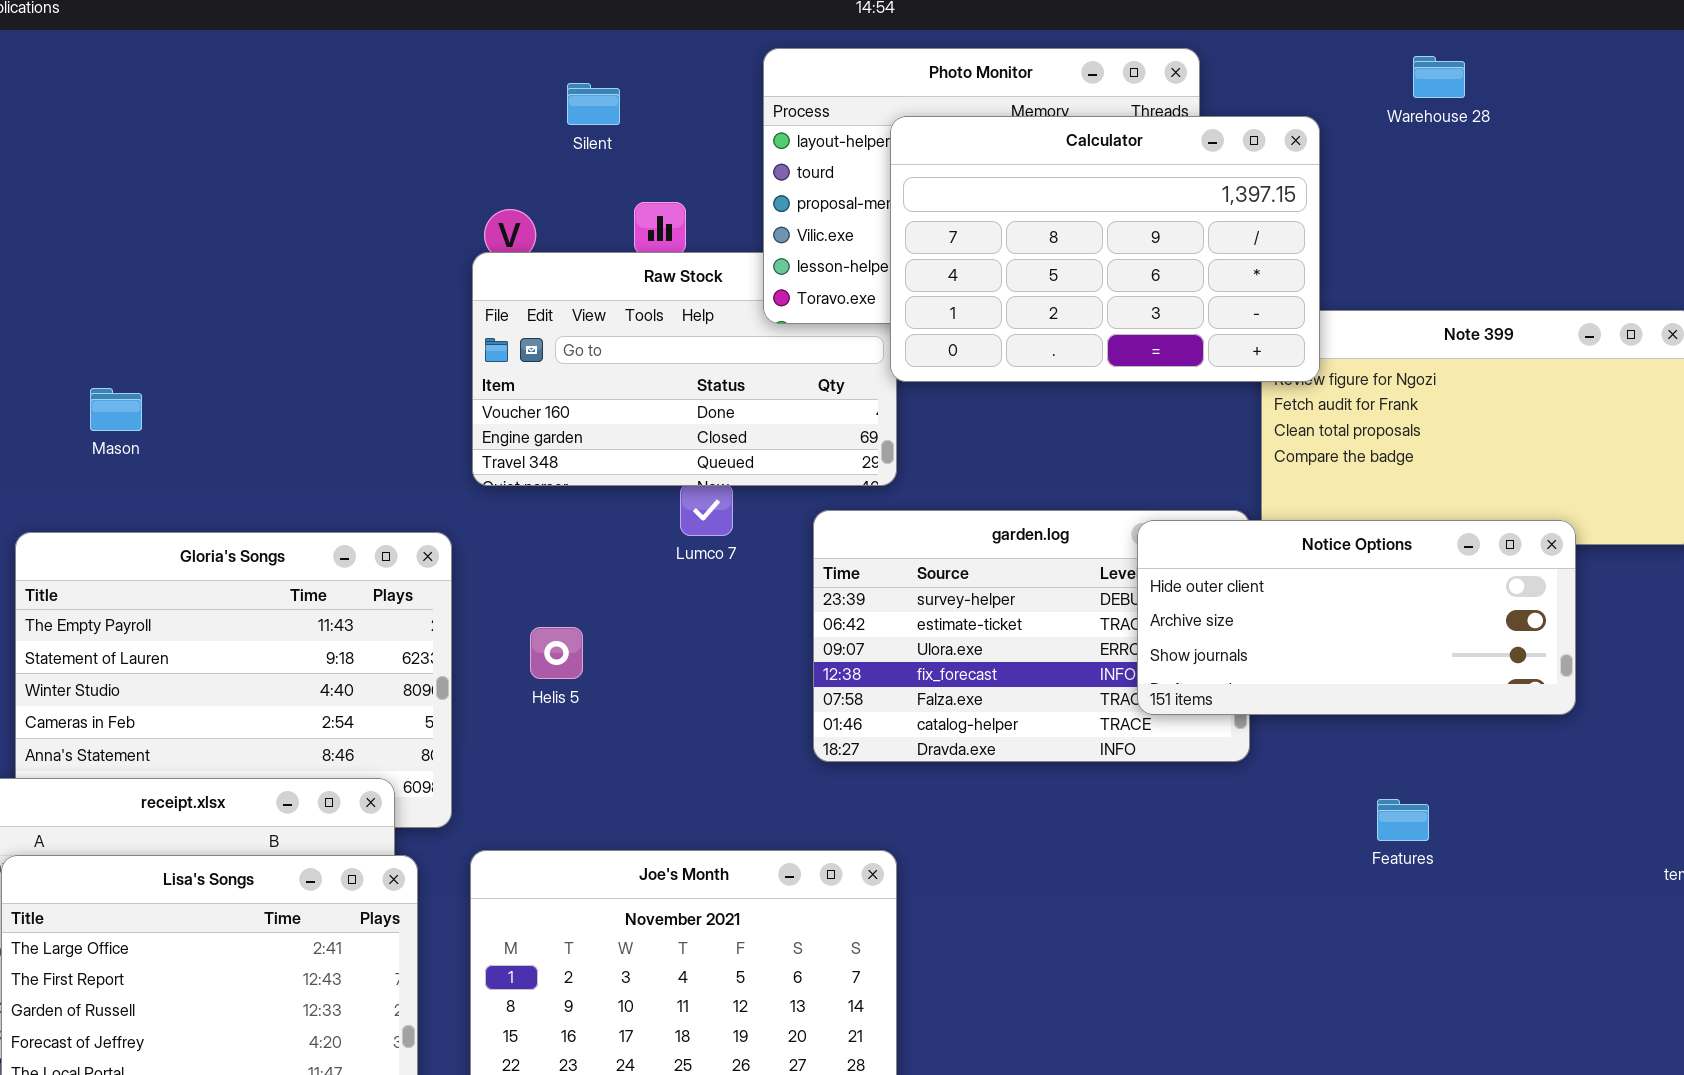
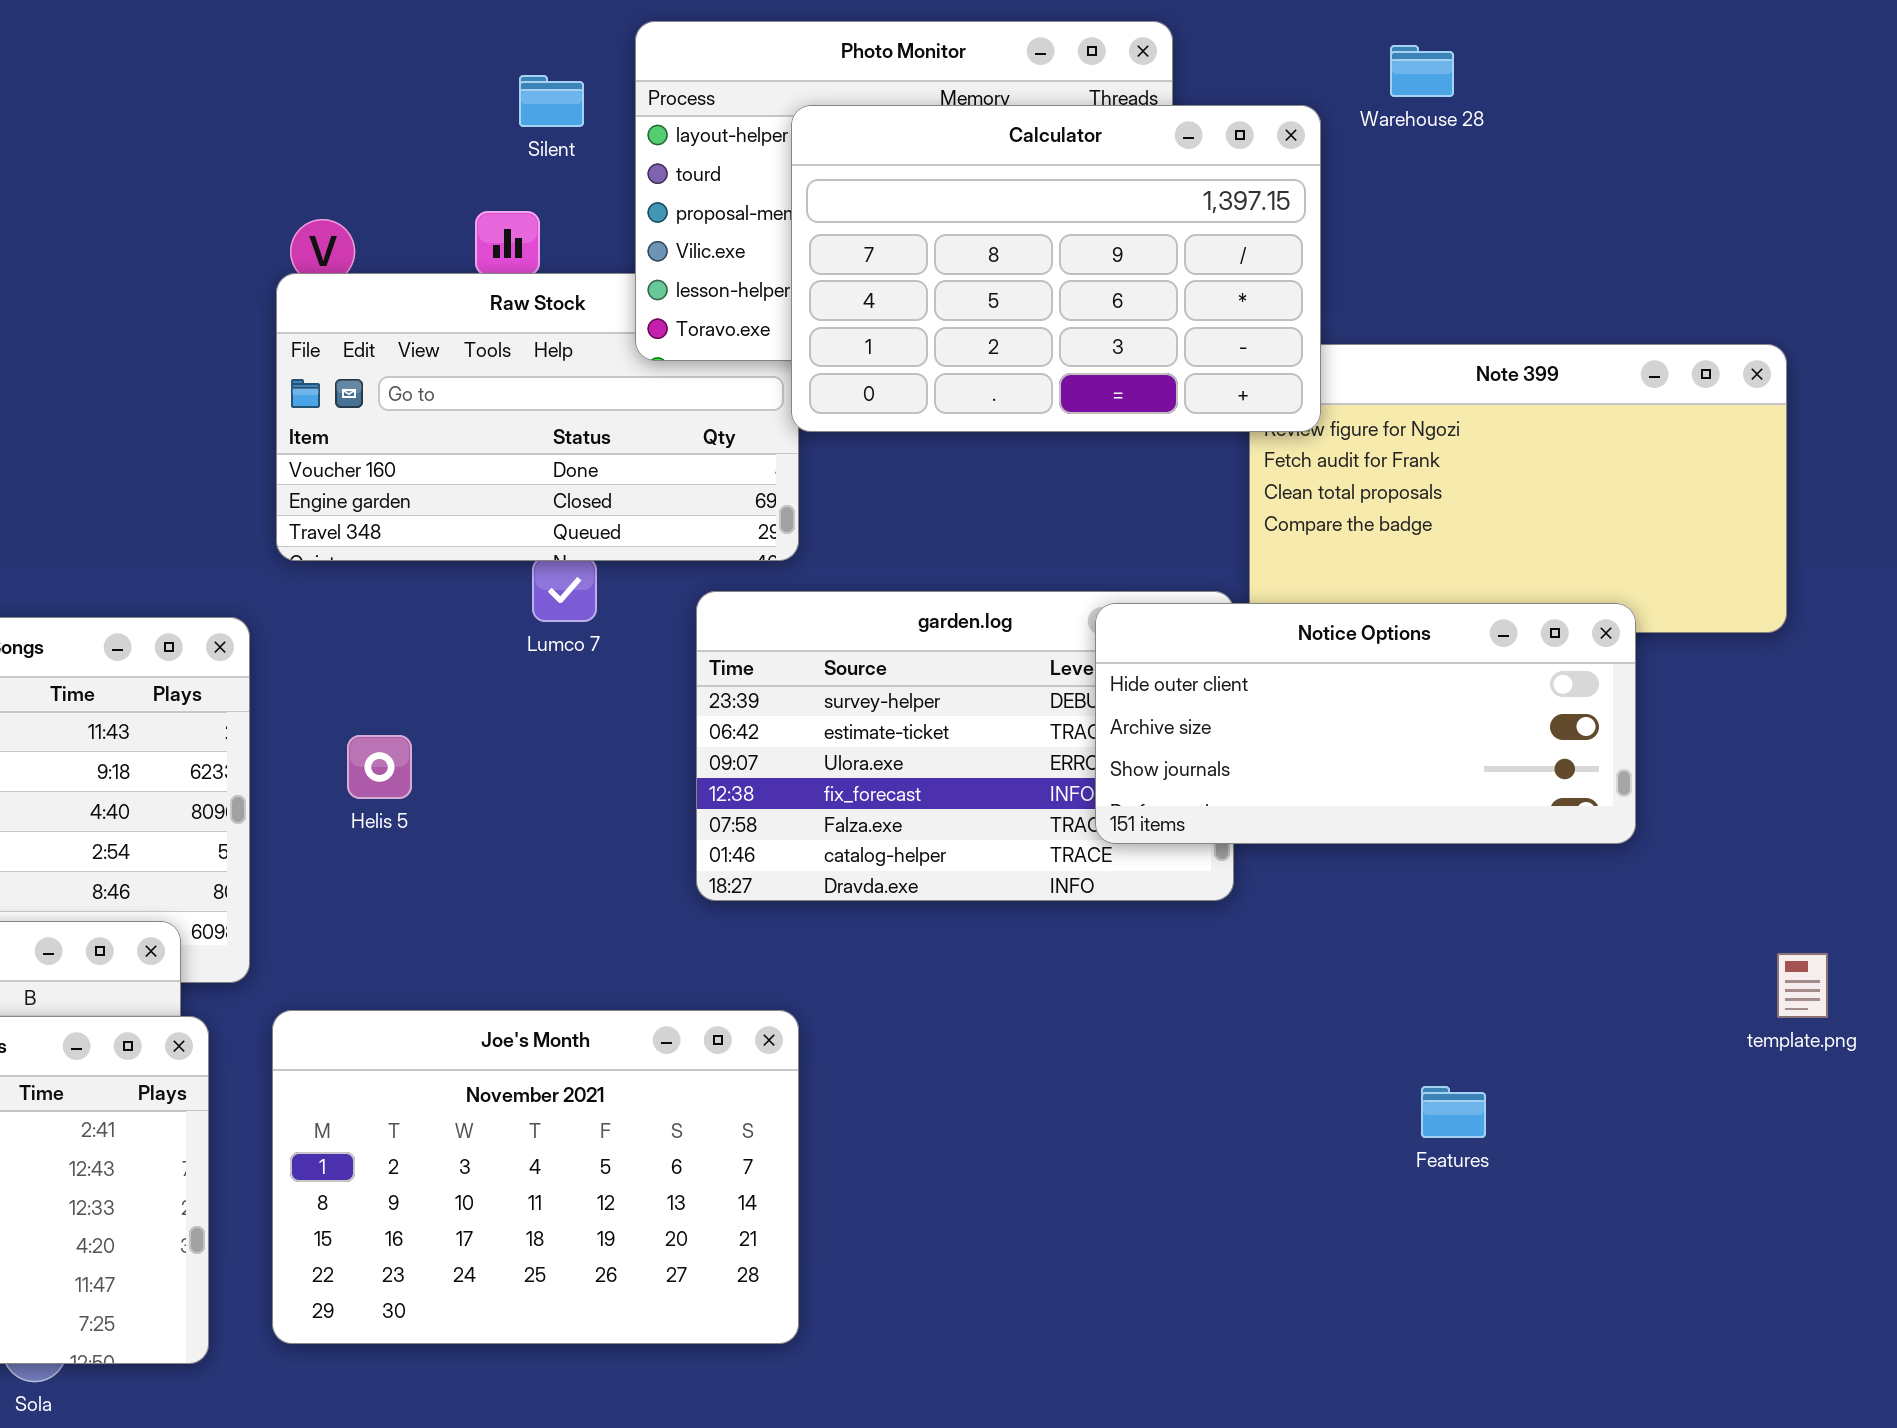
Warehouse 28: [1413,56,1465,98] -> [1390,45,1454,97], moved
Silent: [567,83,620,125] -> [519,75,584,127], moved
Features: [1377,799,1429,841] -> [1421,1086,1486,1138], moved

